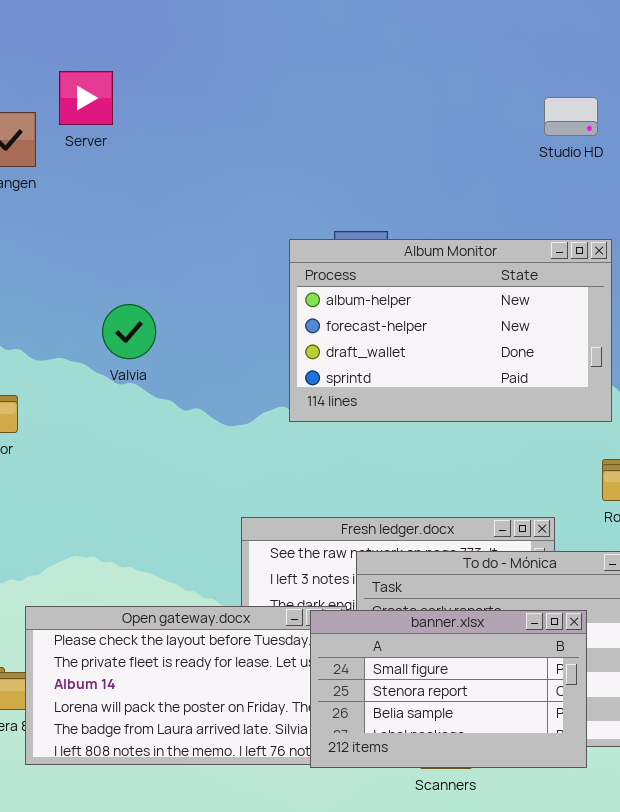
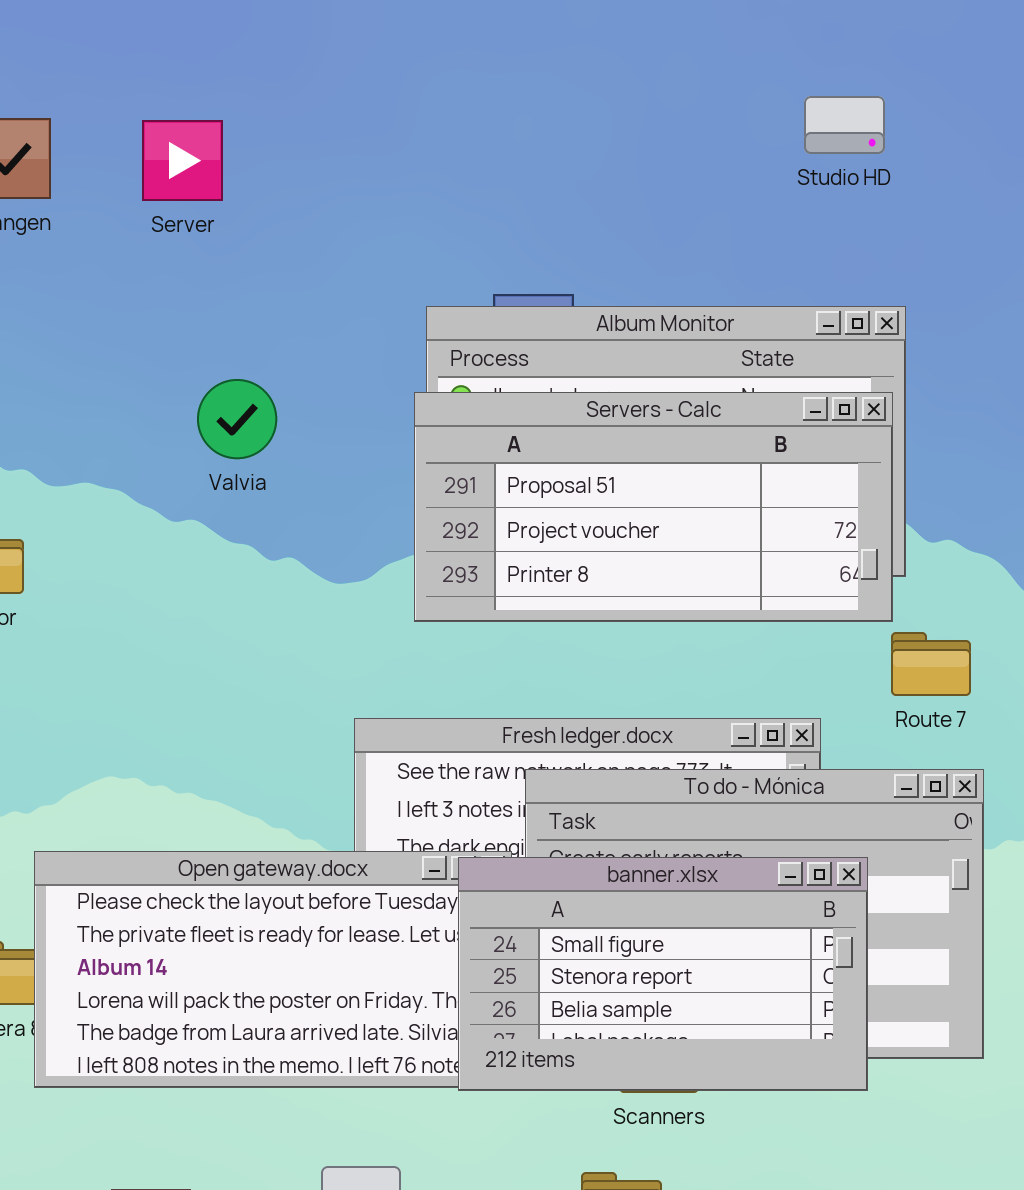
Server: [59,71,113,125] -> [142,120,223,201], moved
Servers - Calc: none -> [414,392,893,622], opened
Valvia: [102,304,156,359] -> [197,379,277,459], moved

